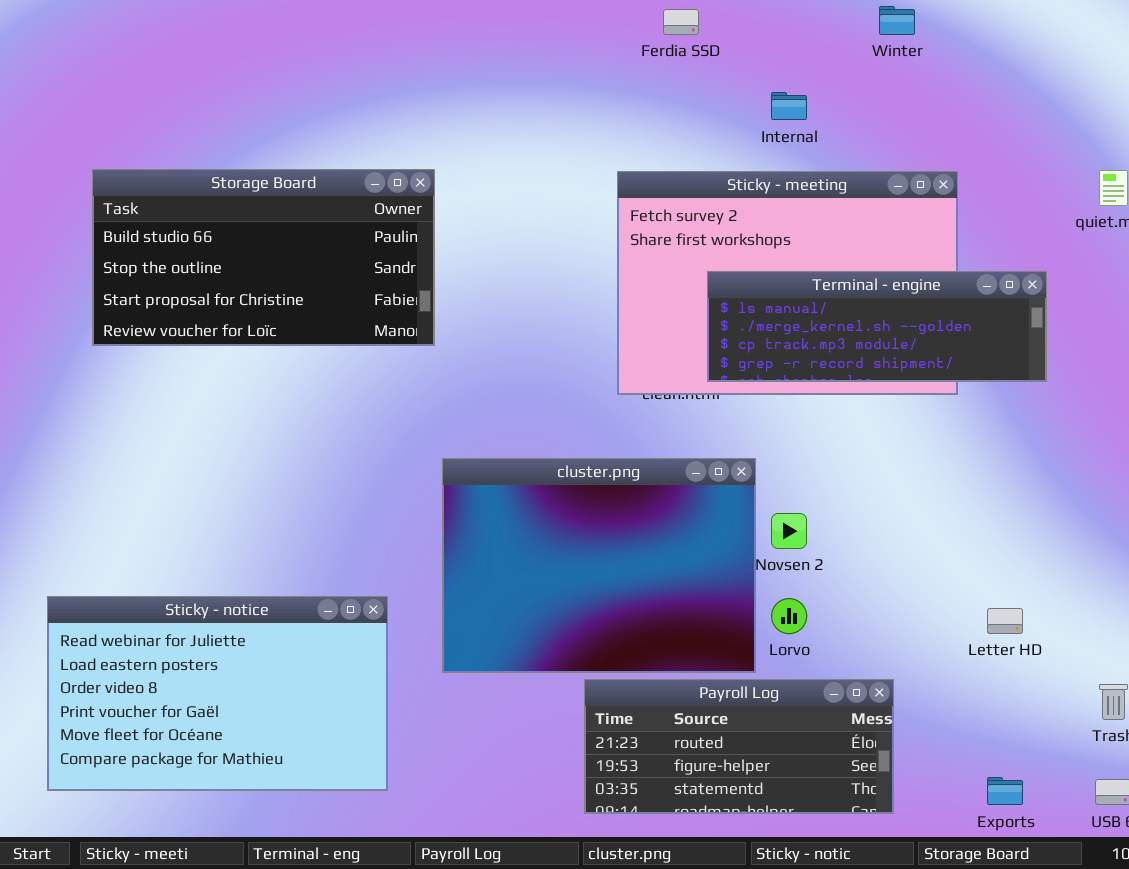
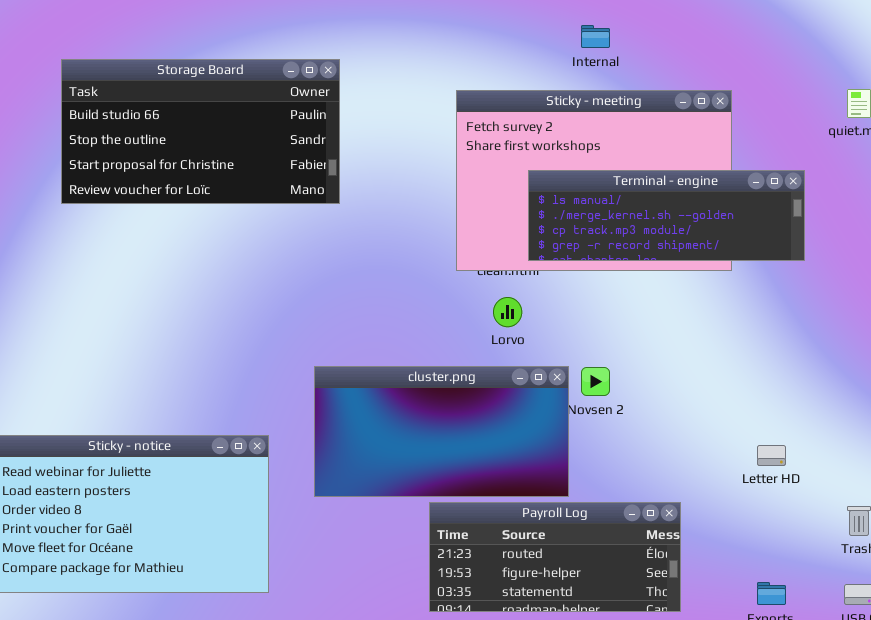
Storage Board: [92,169,435,346] -> [61,59,340,204], moved
cluster.png: [442,458,756,673] -> [314,366,569,497], resized
Lorvo: [771,598,807,634] -> [493,297,522,327], moved

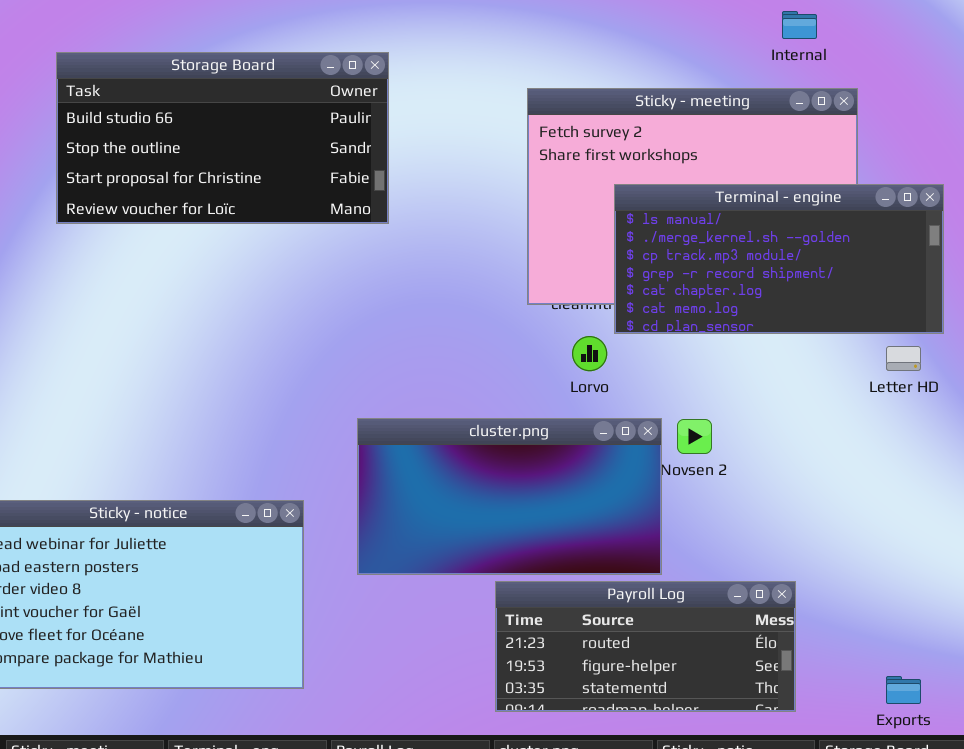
Internal: [581,25,610,48] -> [782,11,817,39], moved
Terminal - engine: [528,170,805,261] -> [614,184,944,334], resized
Letter HD: [757,445,786,466] -> [886,346,921,371], moved

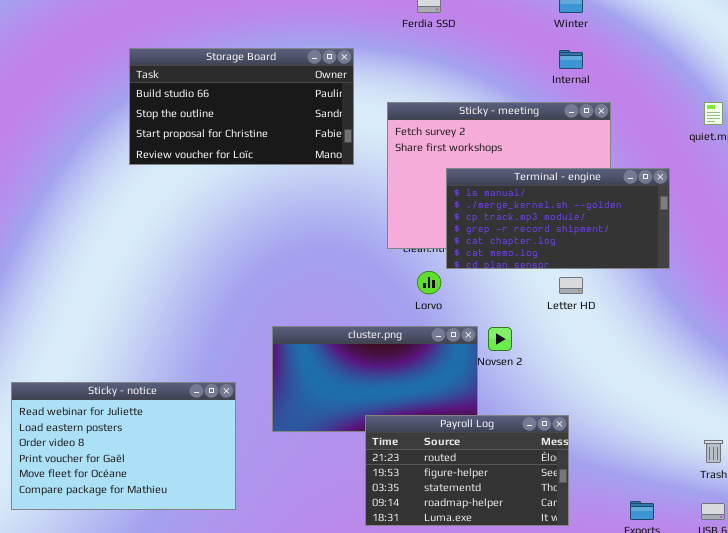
Storage Board: [56,52,389,224] -> [129,48,354,165], moved
Letter HD: [886,346,921,371] -> [559,277,583,294], moved
Payroll Log: [495,581,796,712] -> [365,415,569,526], resized

